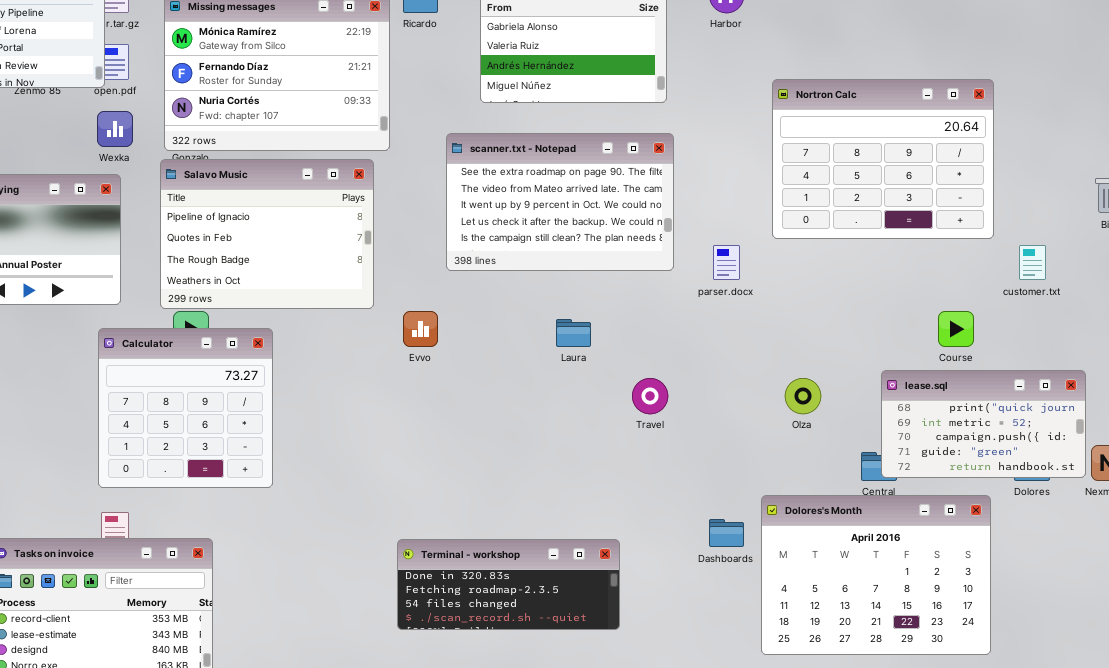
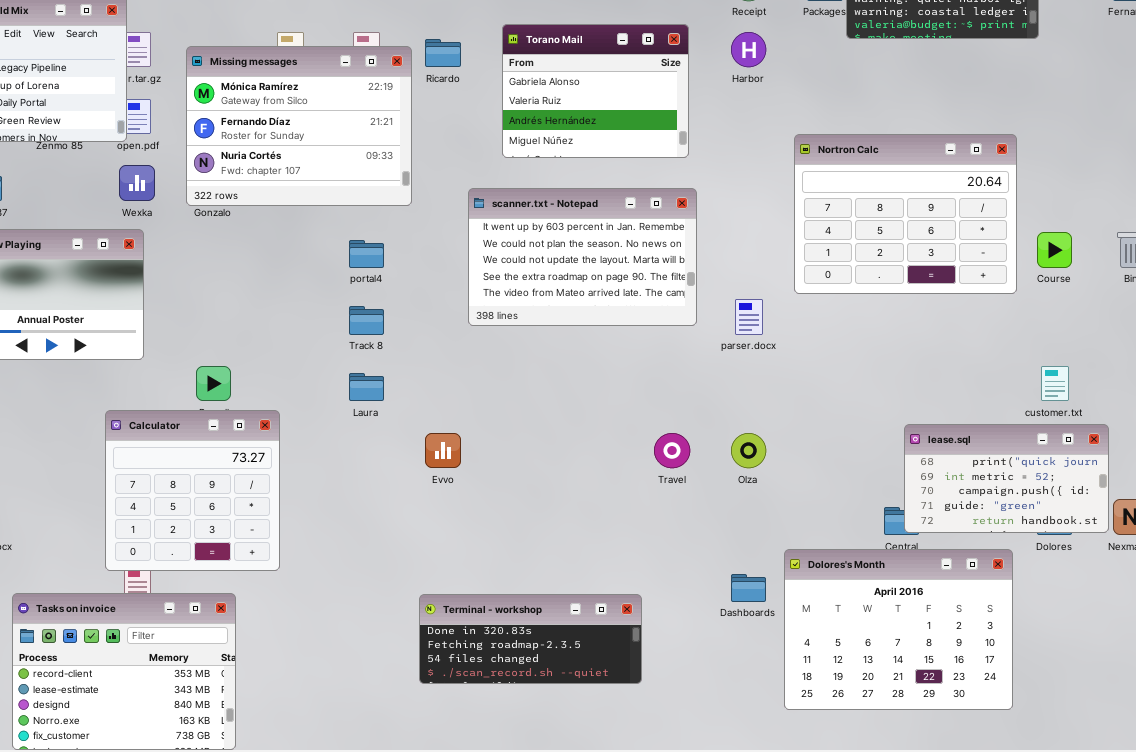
scanner.txt - Notepad: [446,133,674,271] -> [468,188,697,326], scrolled up 3 rows
Salavo Music: [160,159,374,309] -> none, closed
customer.txt: [1019,245,1046,280] -> [1041,366,1069,401], moved
Evvo: [403,311,438,347] -> [425,433,461,468], moved
Course: [938,311,974,347] -> [1037,232,1072,268], moved
Laura: [556,319,591,347] -> [349,373,384,401], moved
Calculator: [98,328,273,488] -> [105,410,280,571], moved
Olza: [785,378,821,414] -> [731,433,766,468], moved

